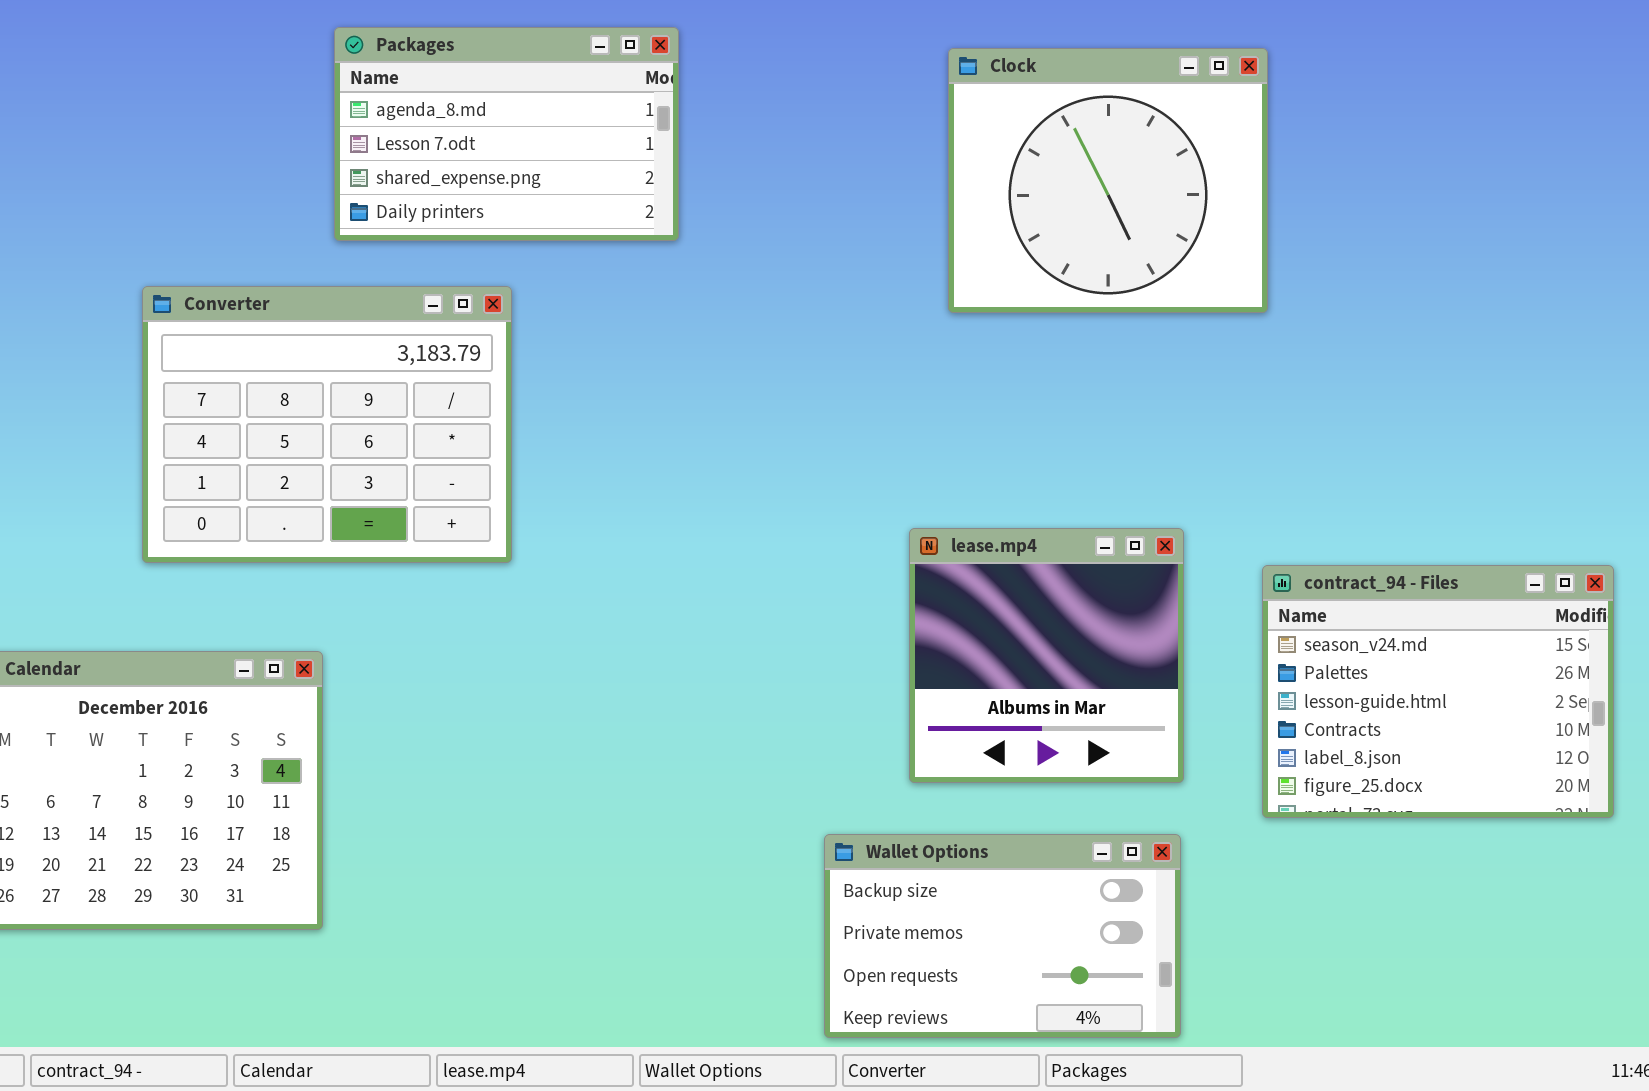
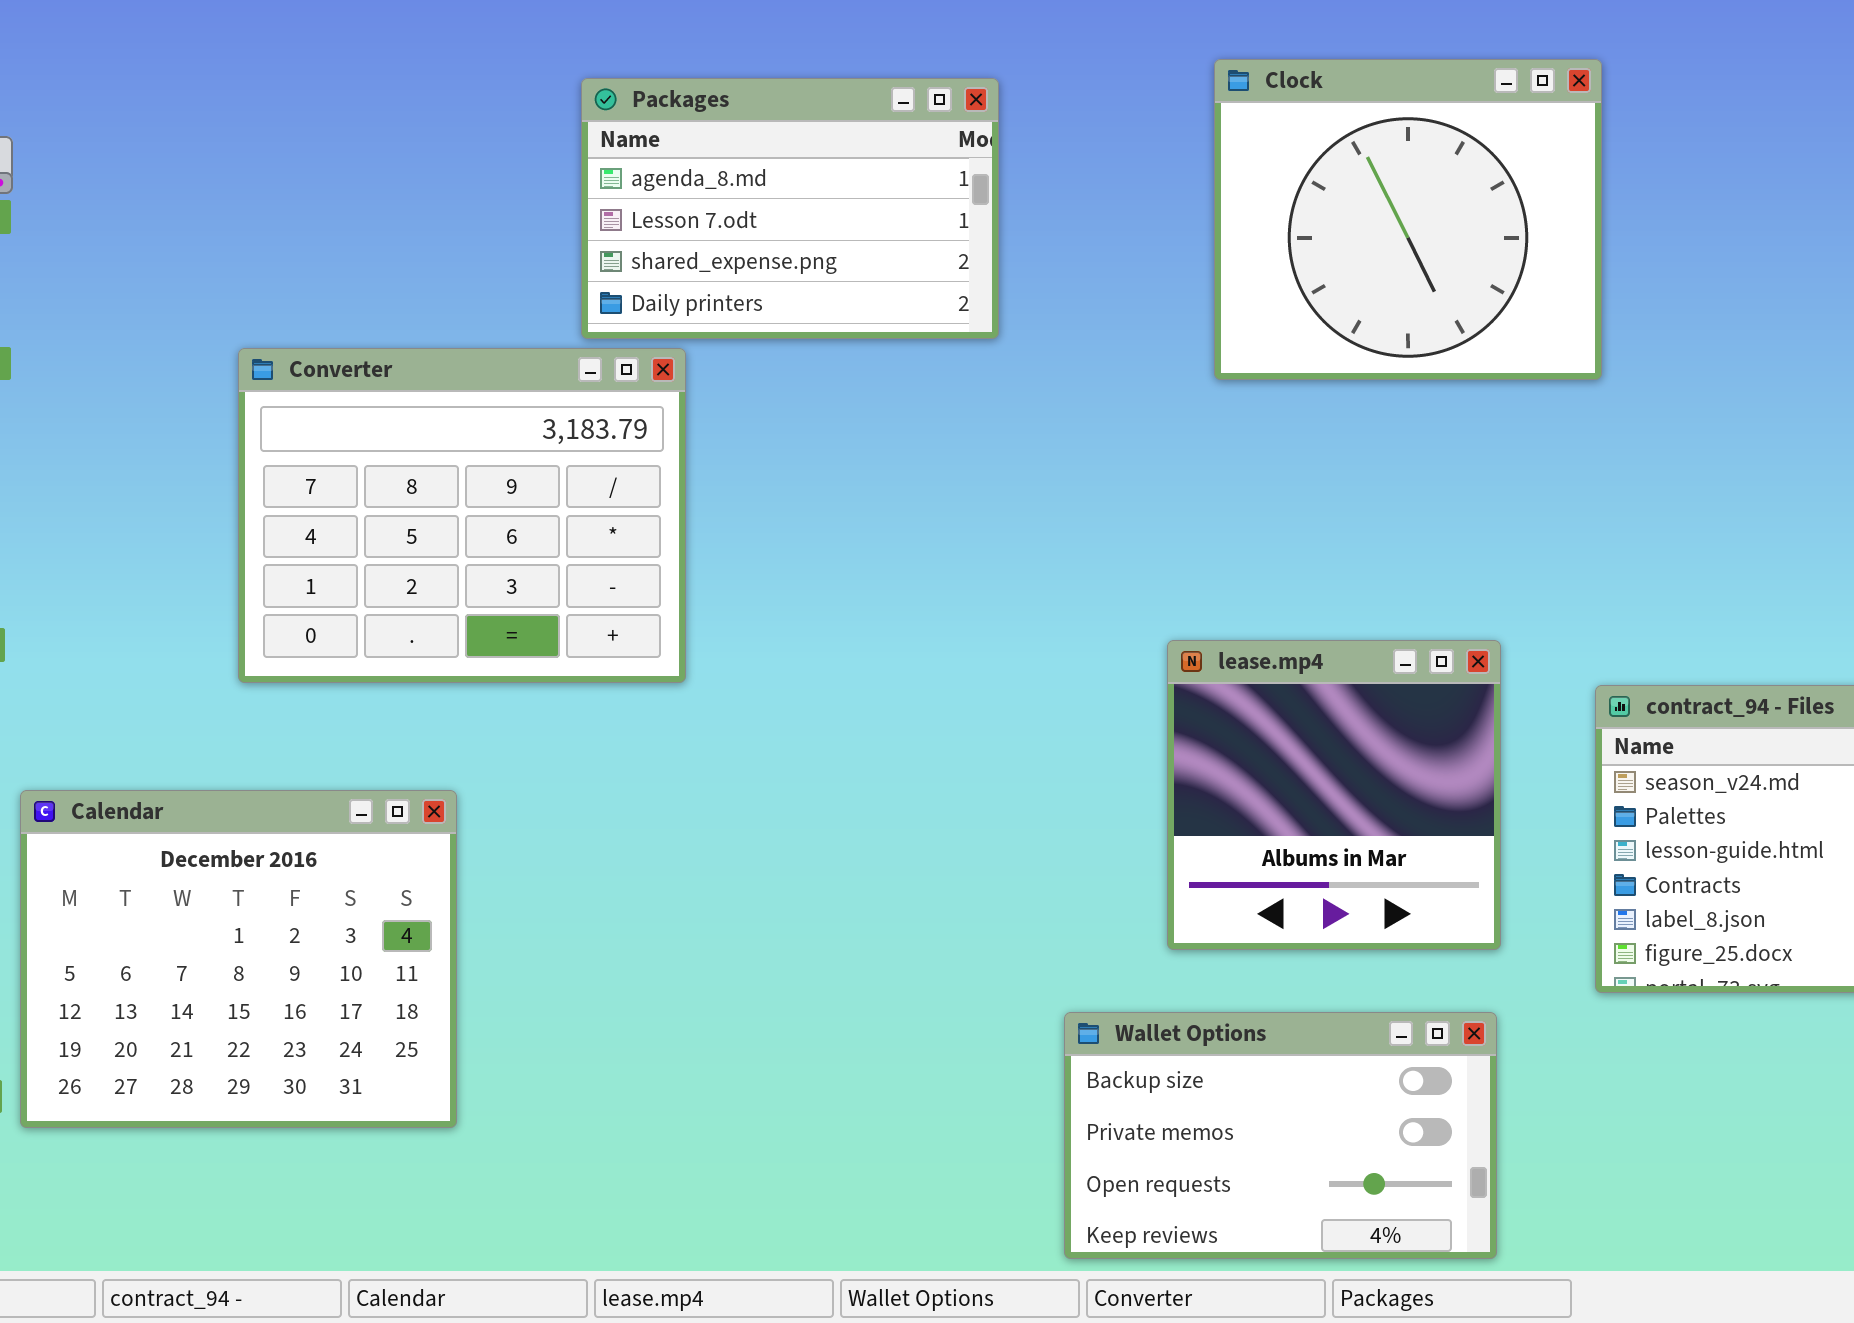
Packages: [334,27,679,241] -> [581,78,999,339], moved

